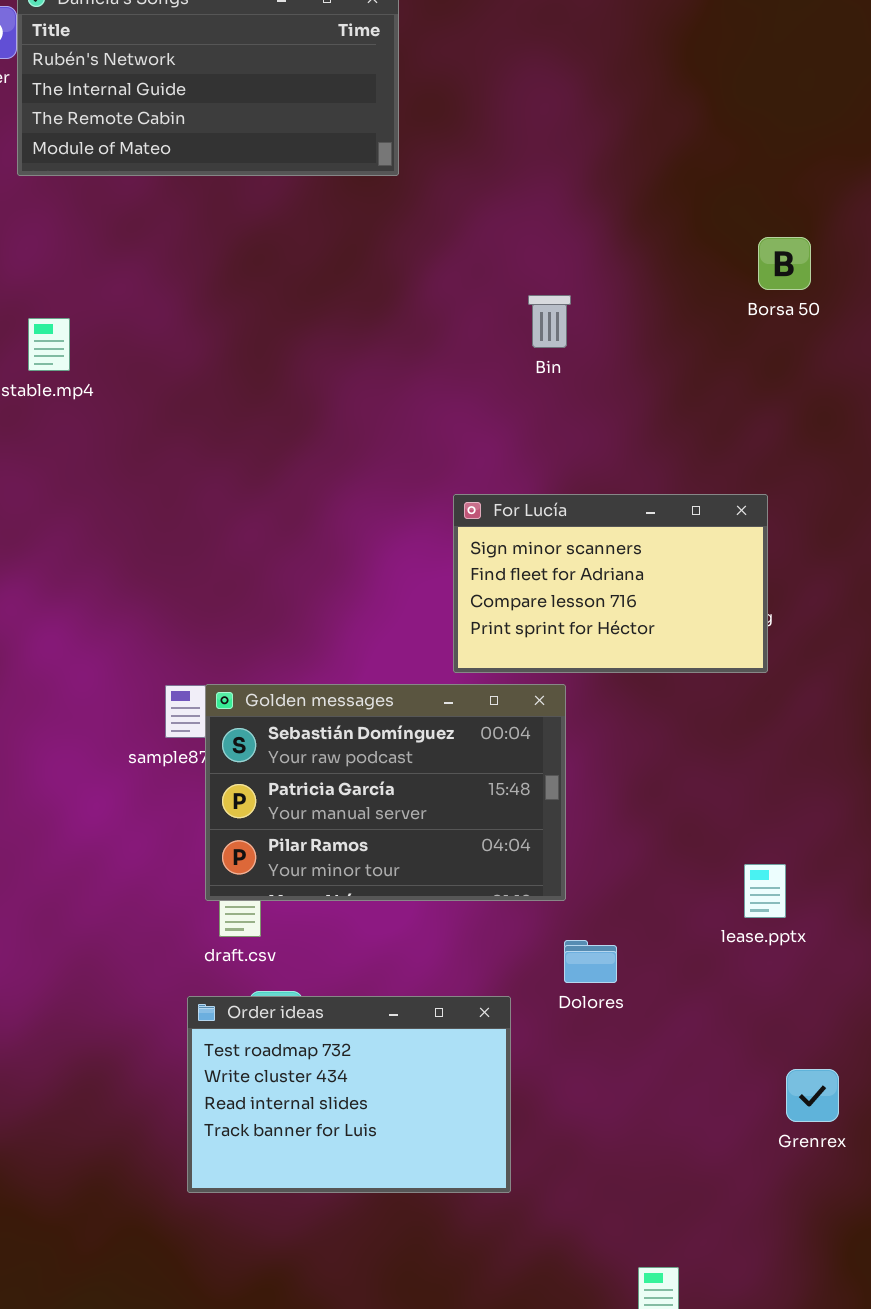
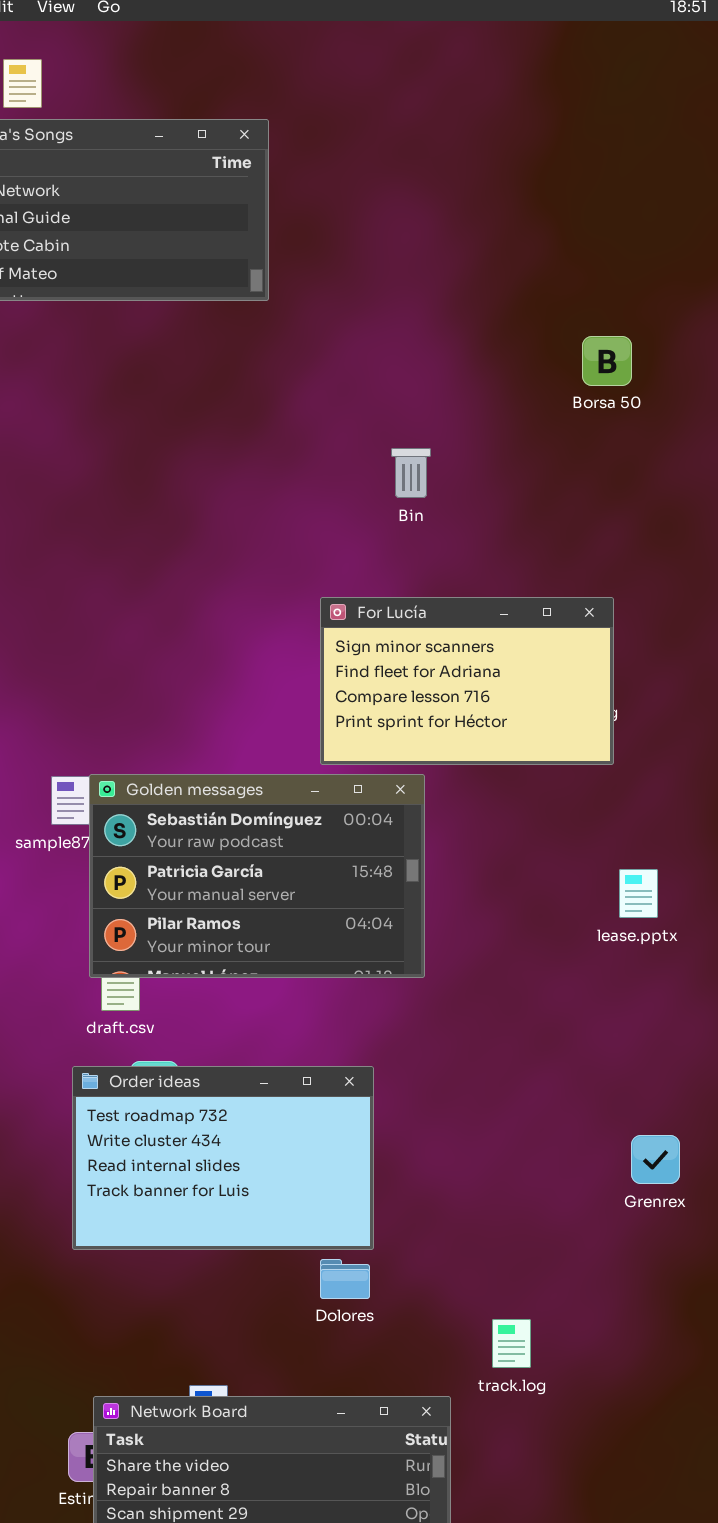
Borsa 50: [758,237,811,290] -> [582,336,632,386], moved
Bin: [528,295,571,348] -> [391,448,431,498], moved
lease.pptx: [744,864,786,918] -> [619,869,658,918], moved
Dolores: [564,940,617,983] -> [320,1259,370,1299], moved

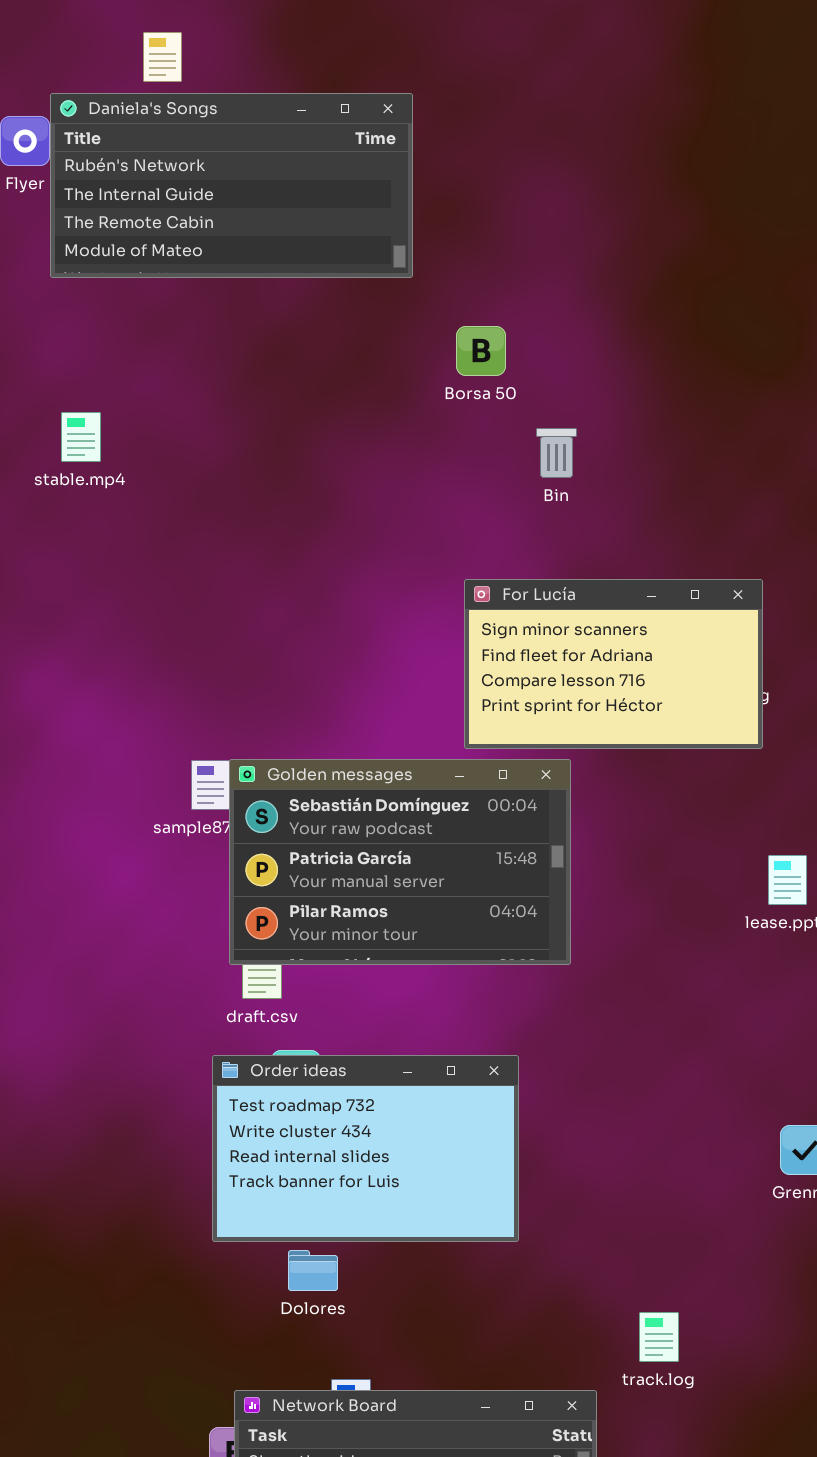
Borsa 50: [582,336,632,386] -> [456,326,506,376], moved
Dolores: [320,1259,370,1299] -> [288,1250,338,1291], moved

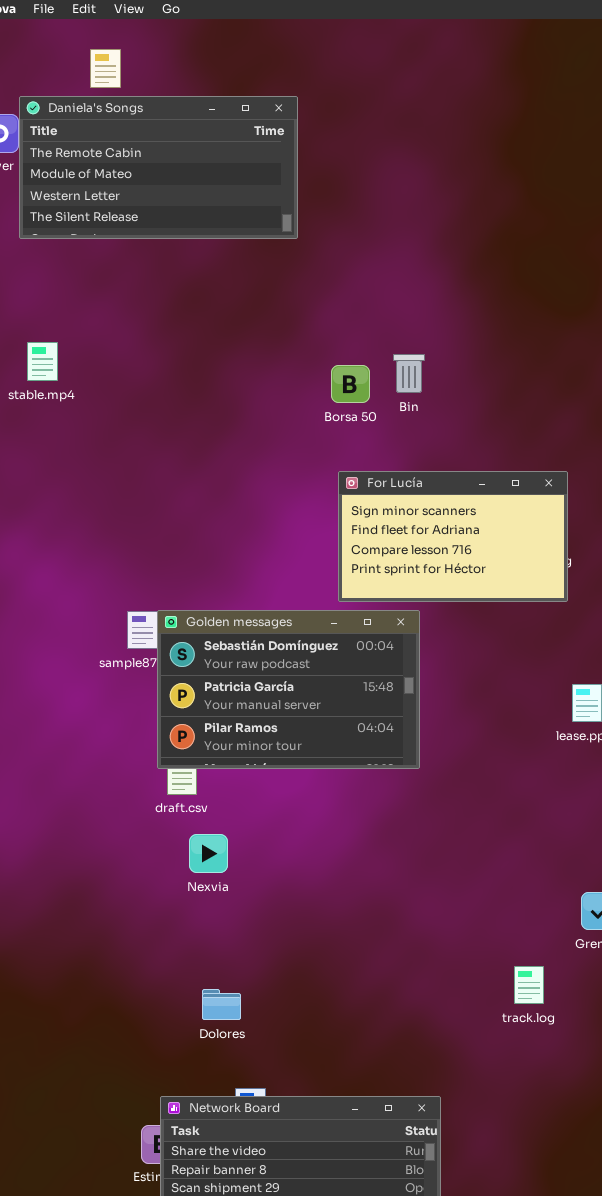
Daniela's Songs: [50,93,413,278] -> [19,96,298,239], scrolled down 2 rows
Borsa 50: [456,326,506,376] -> [331,365,370,403], moved
Order ideas: [212,1055,519,1242] -> none, closed
track.log: [639,1312,679,1362] -> [514,966,544,1004], moved

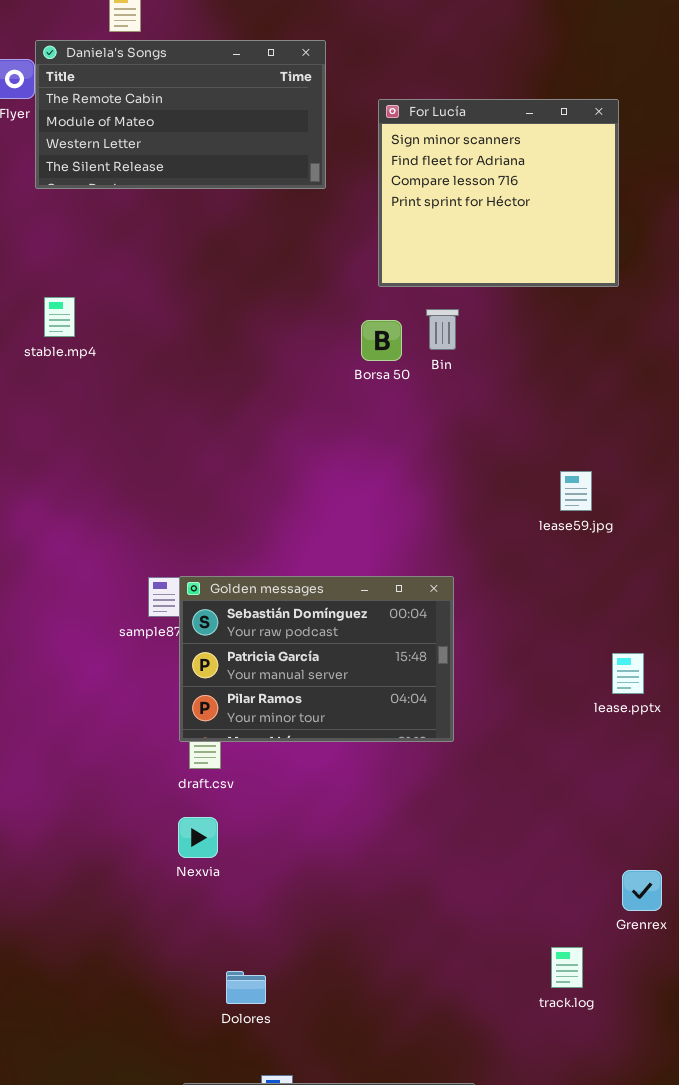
For Lucía: [338,471,568,602] -> [378,99,619,287], moved, resized
Nexvia: [189,834,228,873] -> [178,817,218,858], moved

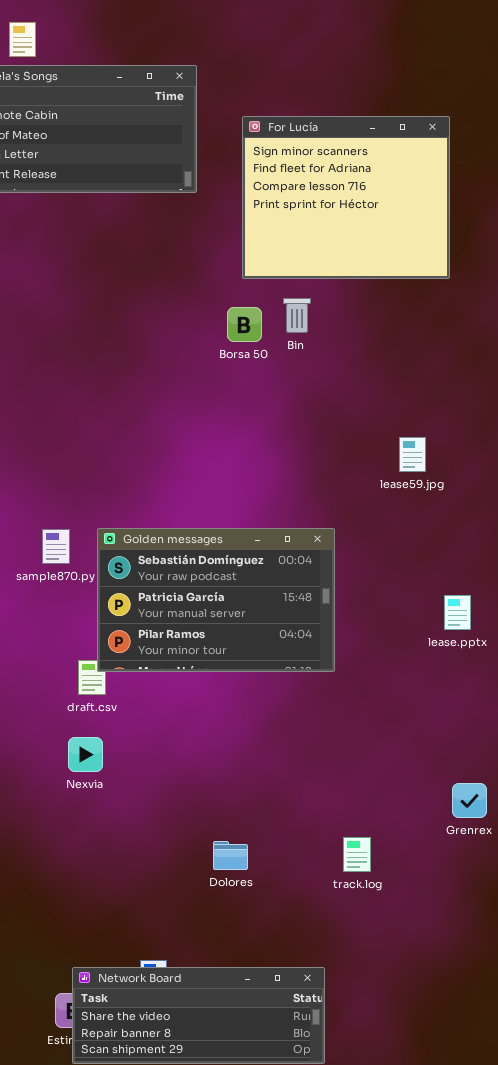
Golden messages: [179,576,454,742] -> [97,528,335,672], moved
track.log: [551,947,583,988] -> [343,837,371,872], moved
Dolores: [226,971,266,1004] -> [213,841,248,870], moved

